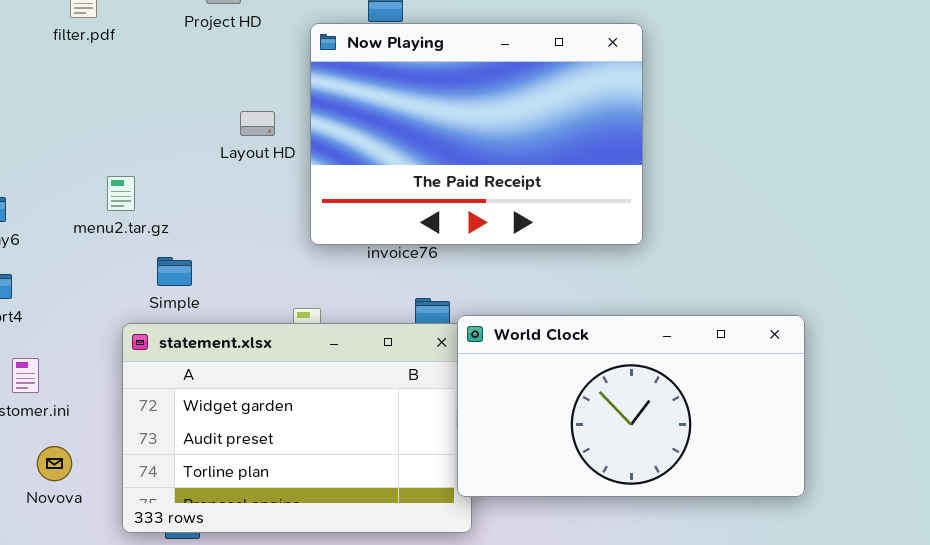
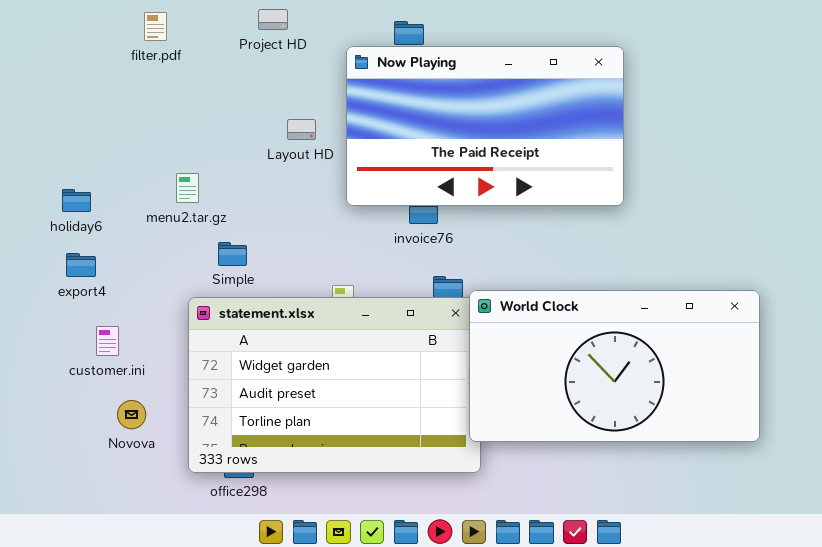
Now Playing: [310,23,643,245] -> [346,46,624,206], resized

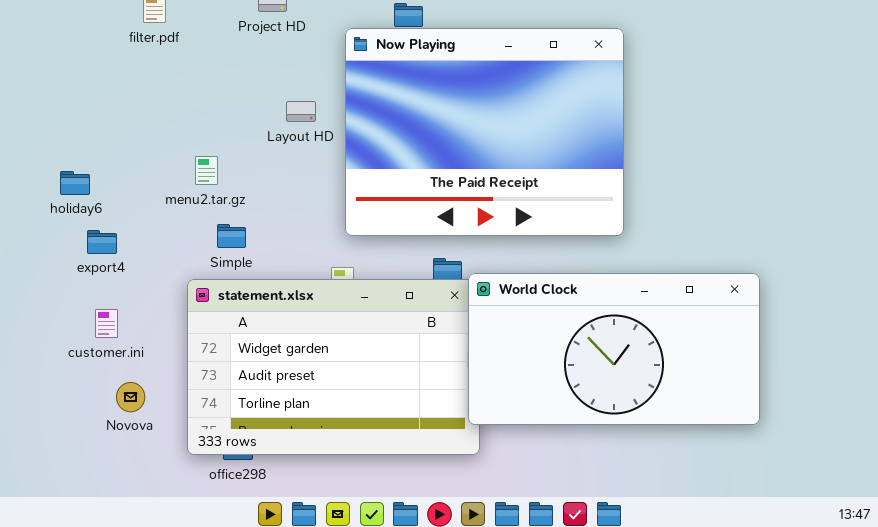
Now Playing: [346,46,624,206] -> [345,28,624,236], resized
menu2.tar.gz: [176,173,199,203] -> [195,156,218,185], moved
export4: [66,253,96,277] -> [87,230,117,254], moved

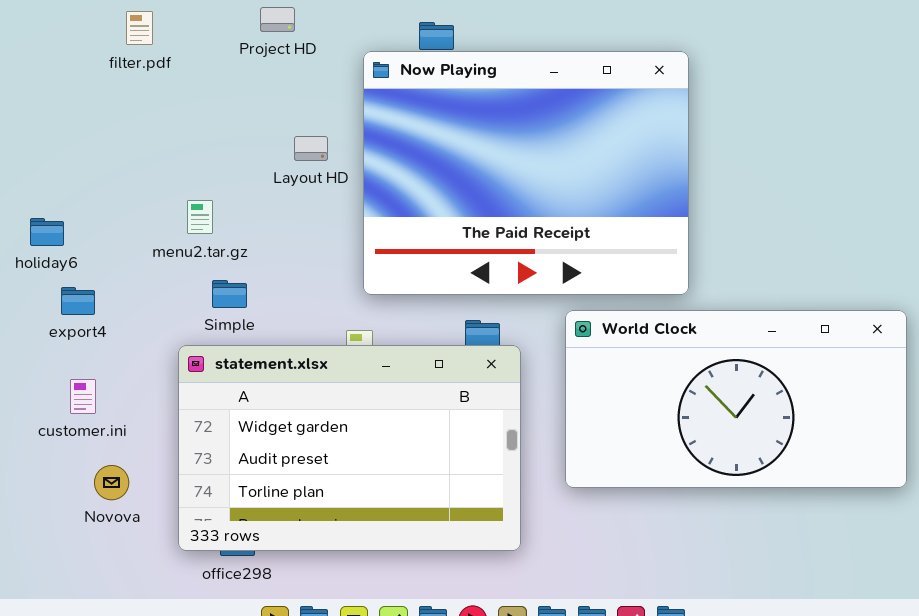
World Clock: [468,273,760,425] -> [565,310,907,488], moved

